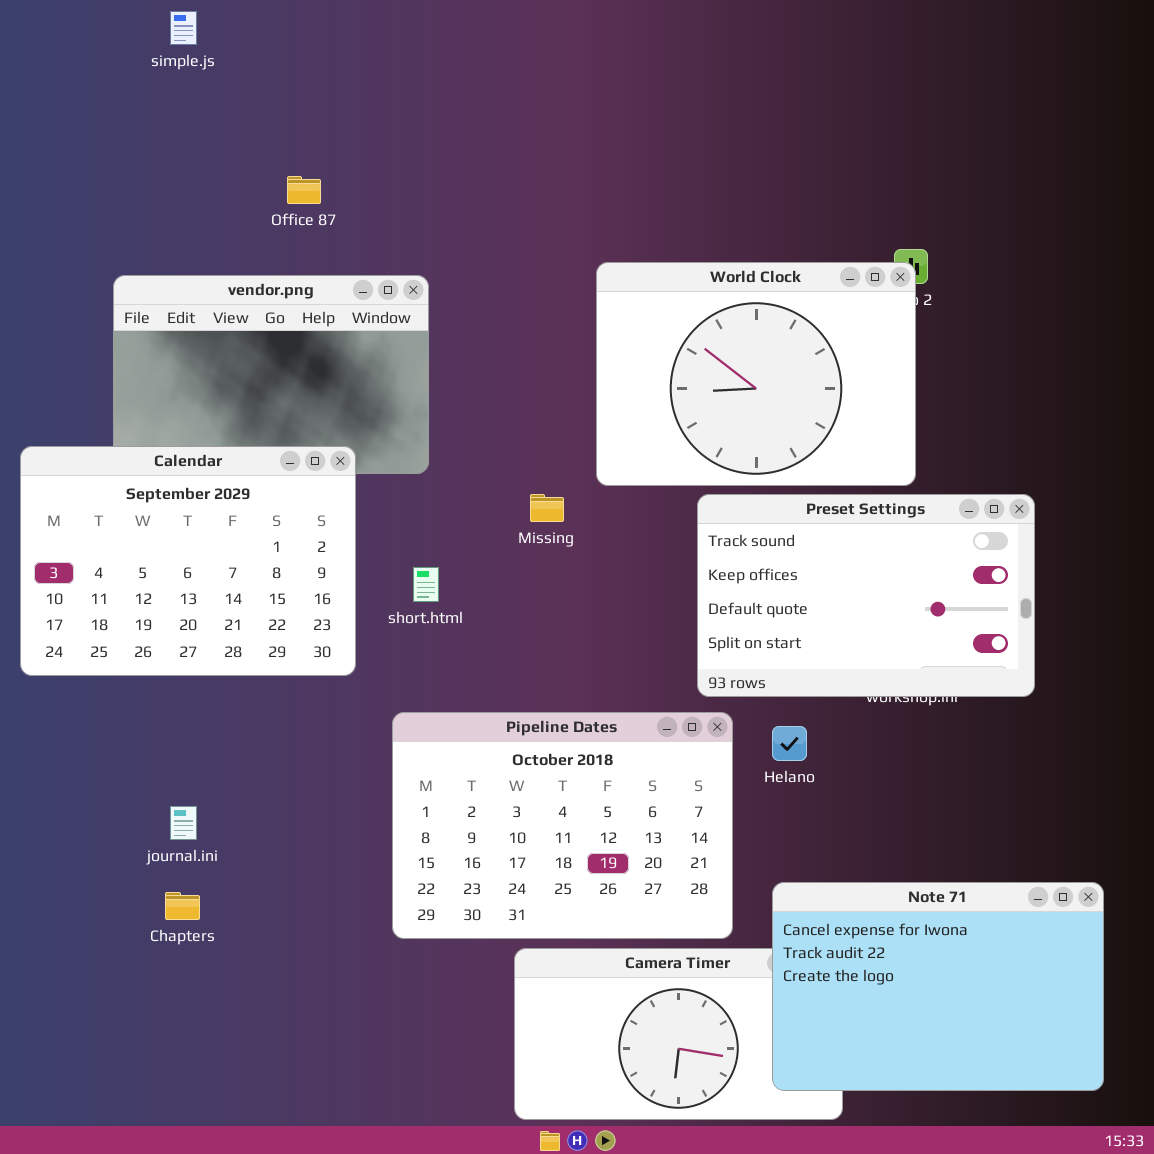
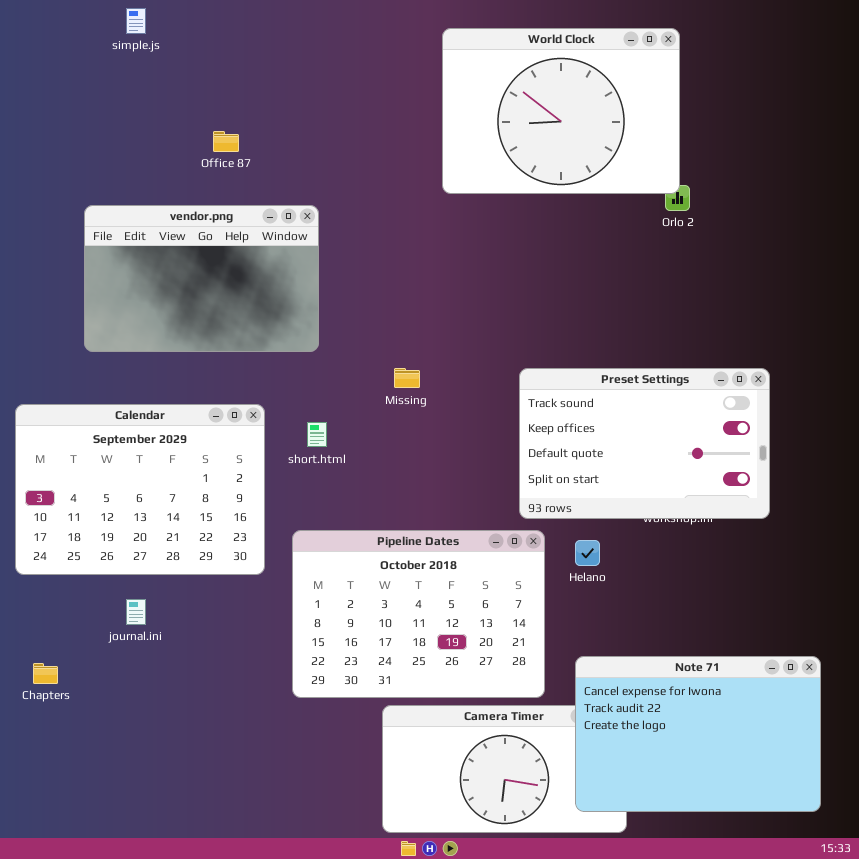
World Clock: [596,262,916,486] -> [442,28,680,194], moved
Calendar: [20,446,356,676] -> [15,404,265,575], moved
Chapters: [165,892,200,920] -> [33,663,58,684], moved

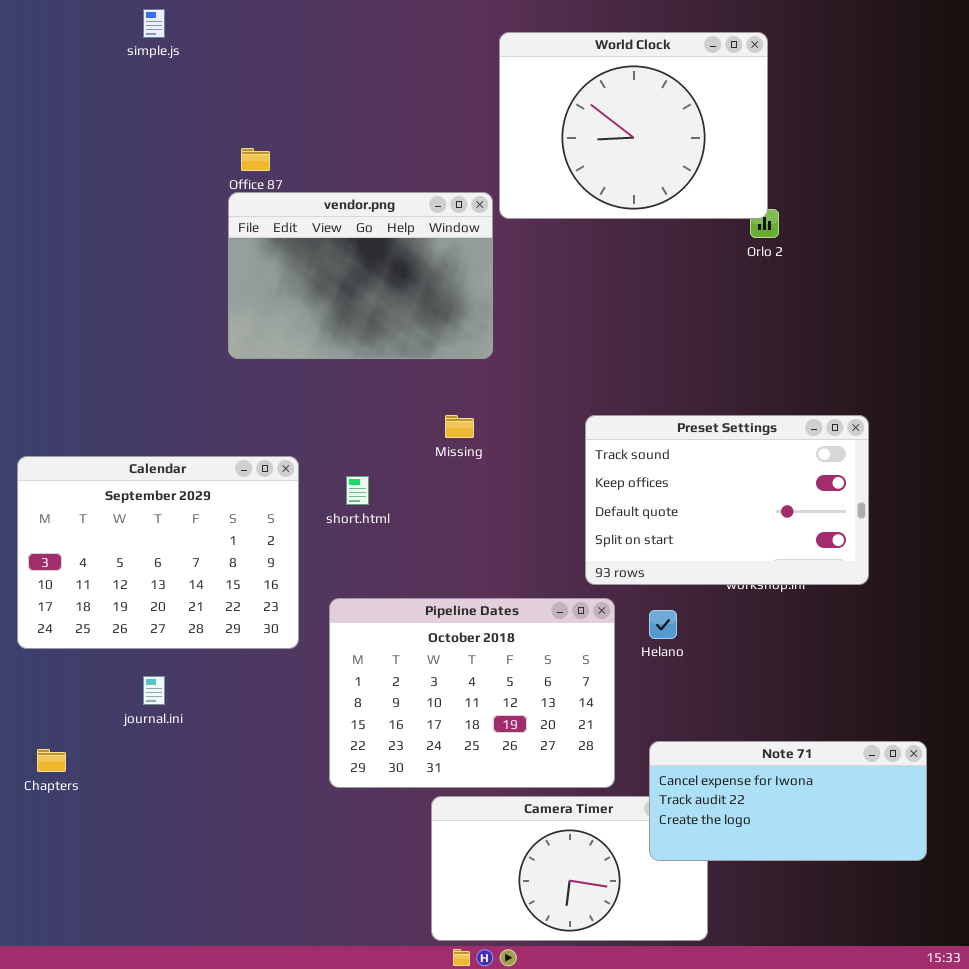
vendor.png: [84,205,319,352] -> [228,192,493,359], moved
Note 71: [575,656,821,812] -> [649,741,927,861], resized

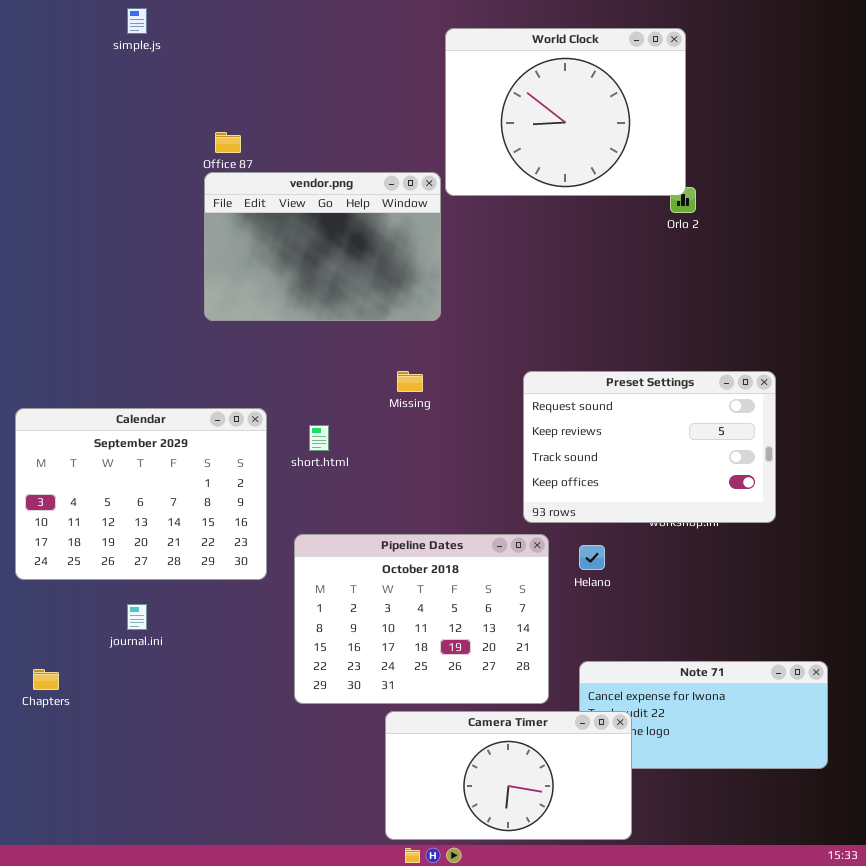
Preset Settings: [585,415,869,585] -> [523,371,776,523], scrolled up 2 rows
Camera Timer: [431,796,708,941] -> [385,711,632,840], raised

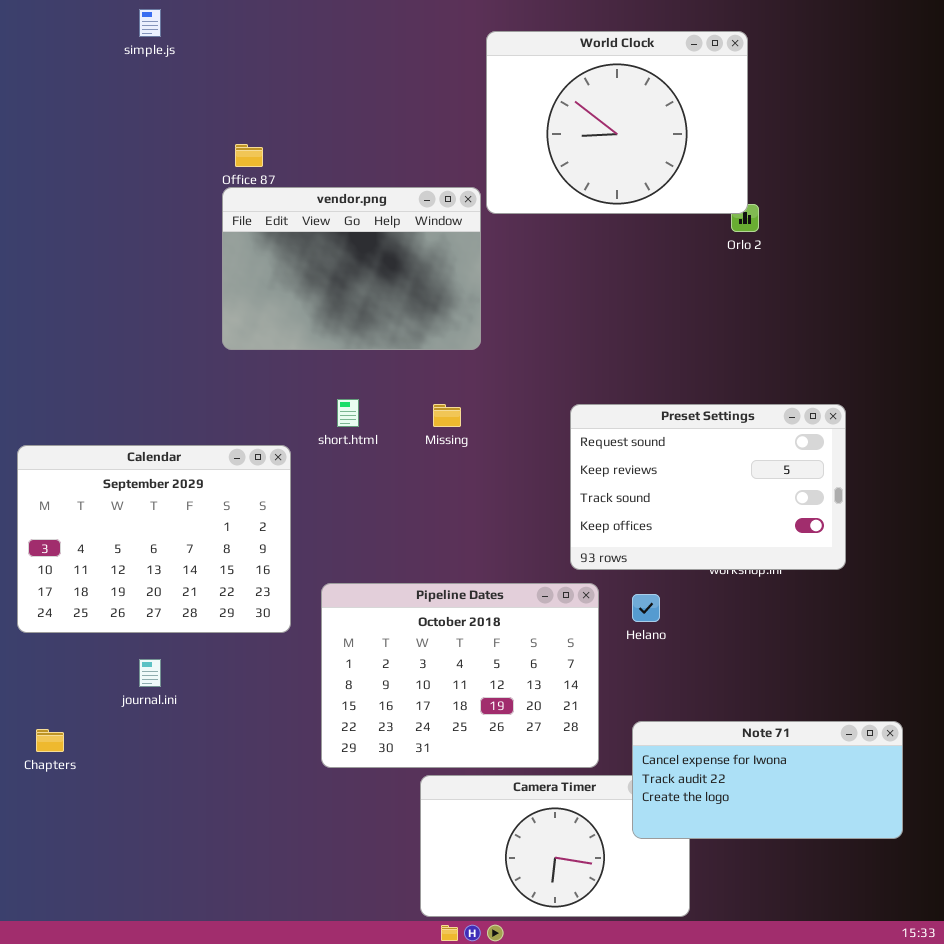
short.html: [309,425,329,451] -> [337,399,359,427], moved
Note 71: [579,661,828,769] -> [632,721,903,839], raised

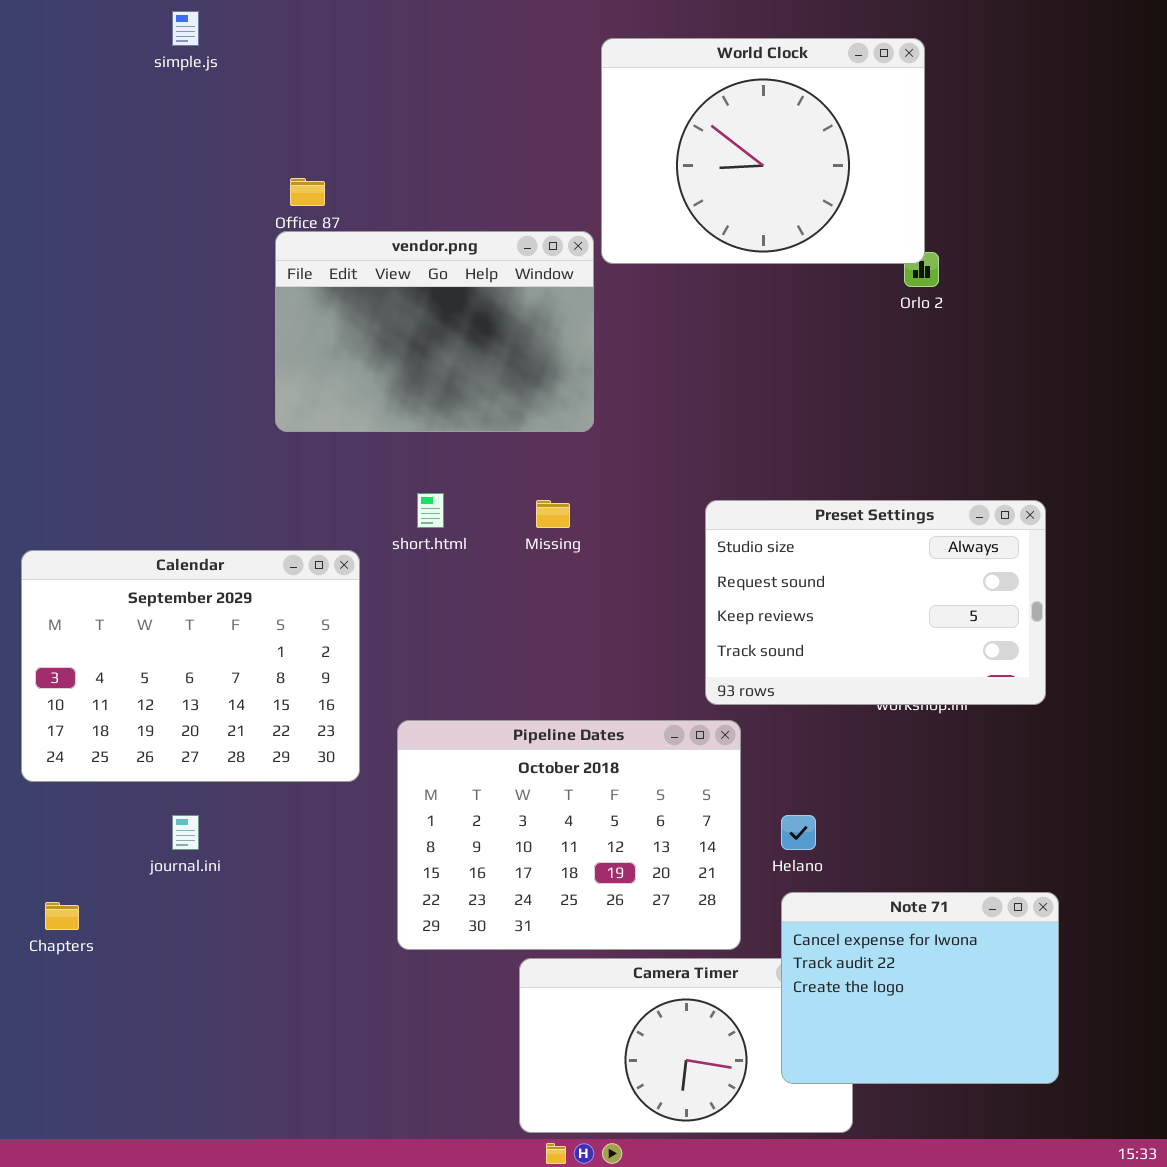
Preset Settings: [570,404,846,570] -> [705,500,1046,705], scrolled up 1 row
Helano: [632,594,660,622] -> [781,815,816,850], moved
Note 71: [632,721,903,839] -> [781,892,1059,1084], resized

